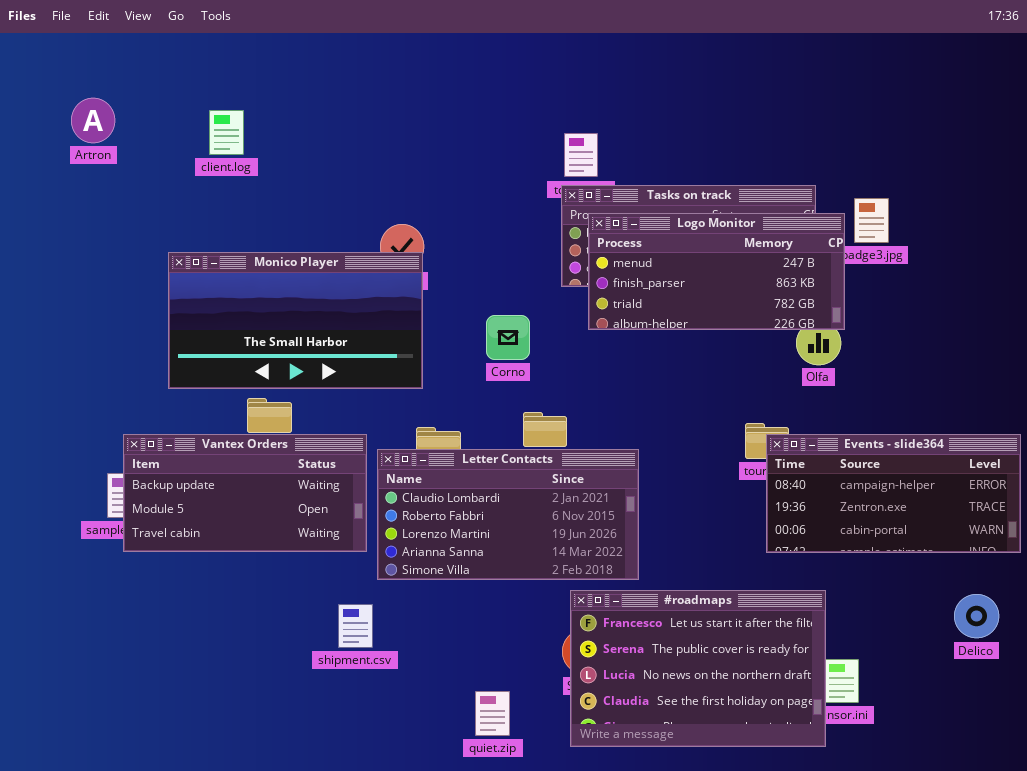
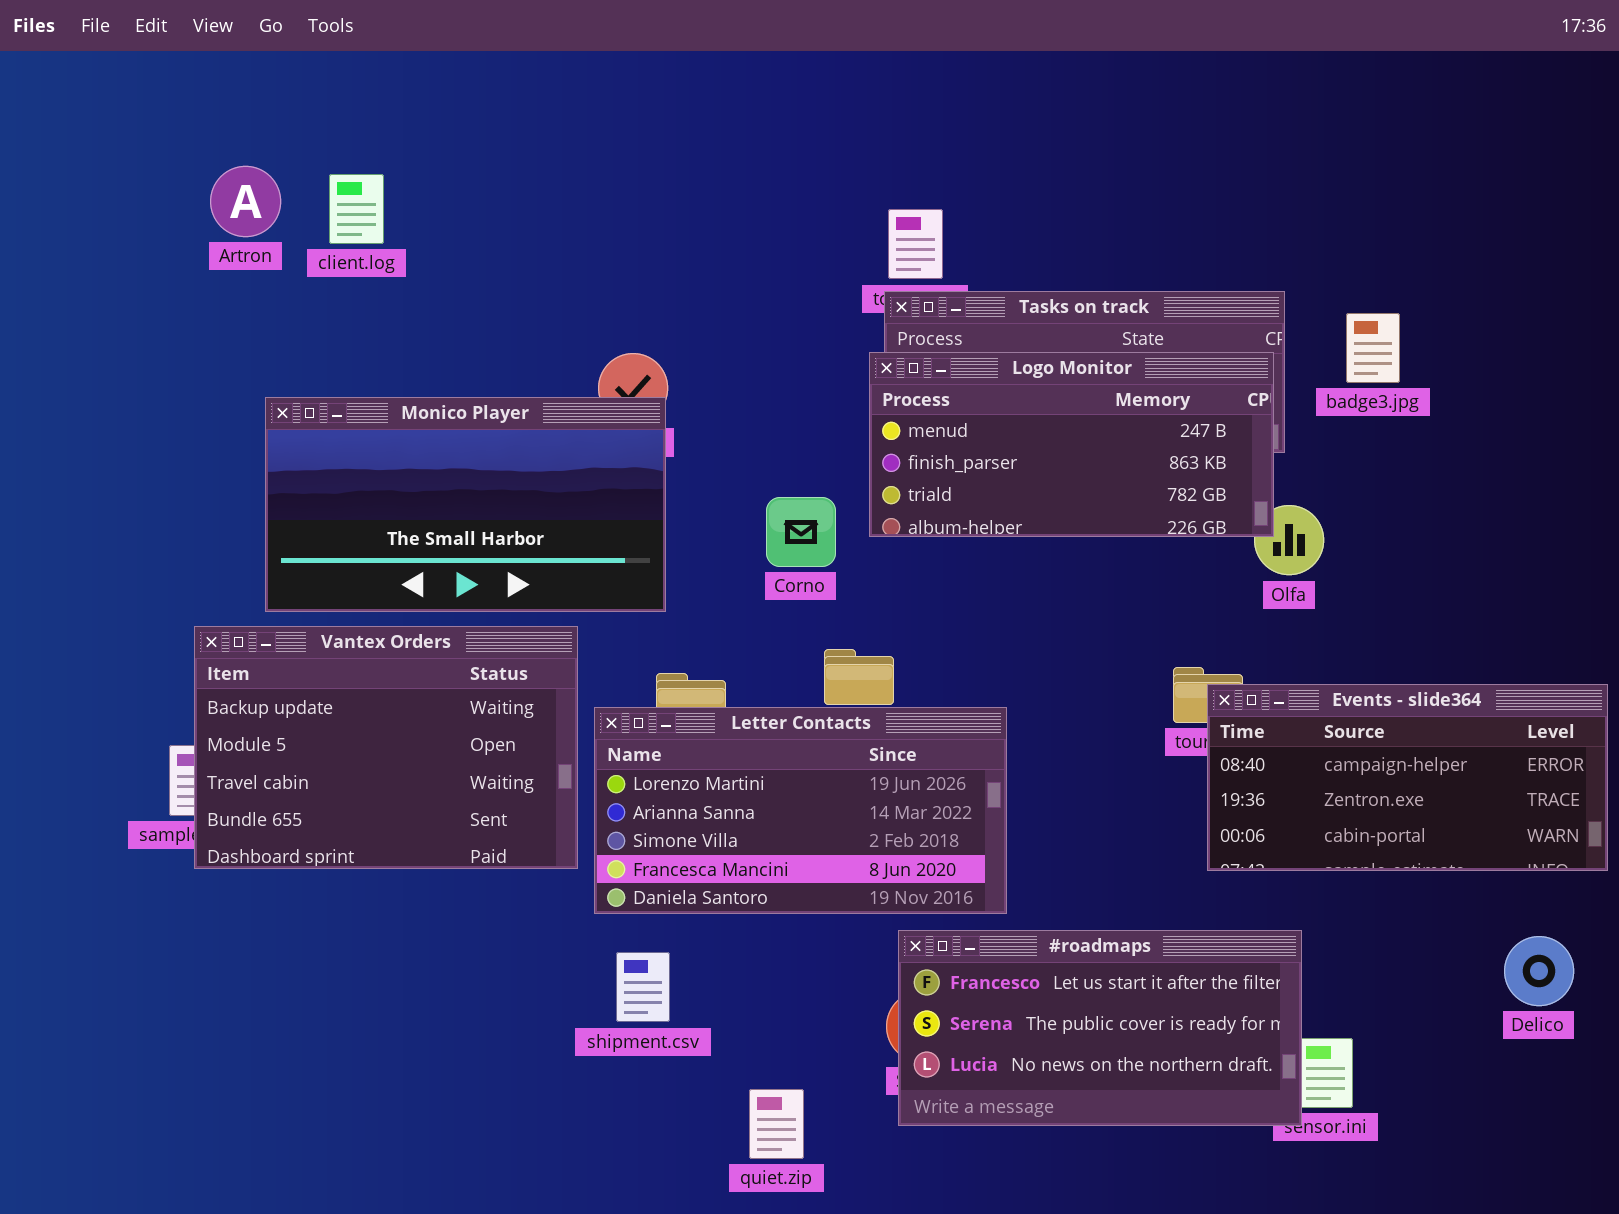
Artron: [71,98,115,143] -> [210,166,281,237], moved
Logo Monitor: [588,213,845,330] -> [869,352,1274,537], moved
Vantex Orders: [123,434,367,552] -> [194,626,578,869], resized
Letter Contacts: [377,449,639,580] -> [594,707,1007,914], scrolled down 2 rows
#roadmaps: [570,590,826,747] -> [898,930,1302,1126], resized
shipment.csv: [338,604,373,648] -> [616,952,670,1022], moved

